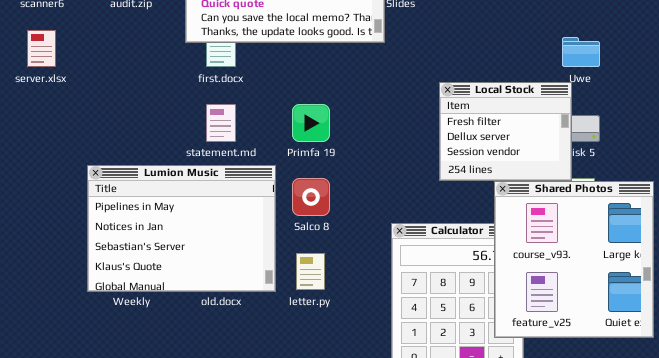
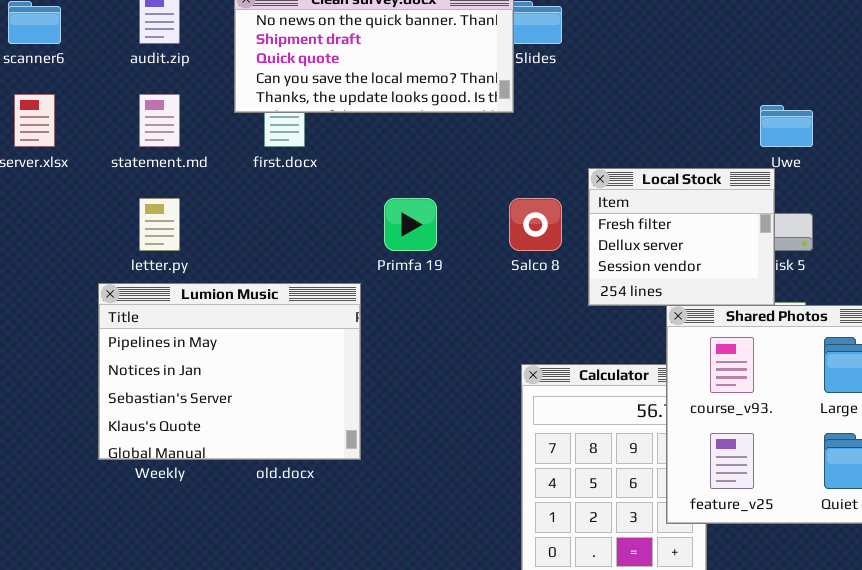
statement.md: [206,104,236,142] -> [139,94,180,147], moved
Salco 8: [292,178,330,216] -> [509,198,562,251], moved
letter.py: [296,253,325,290] -> [139,198,180,251], moved

